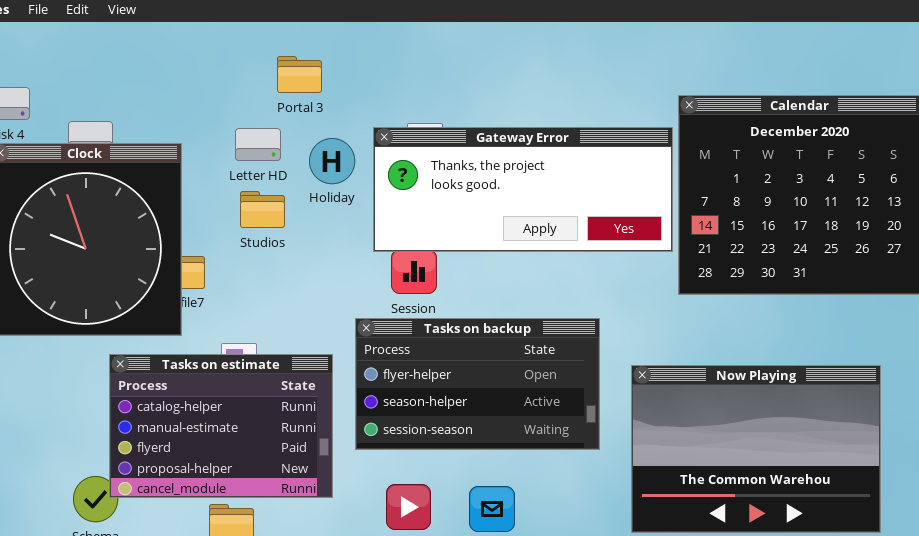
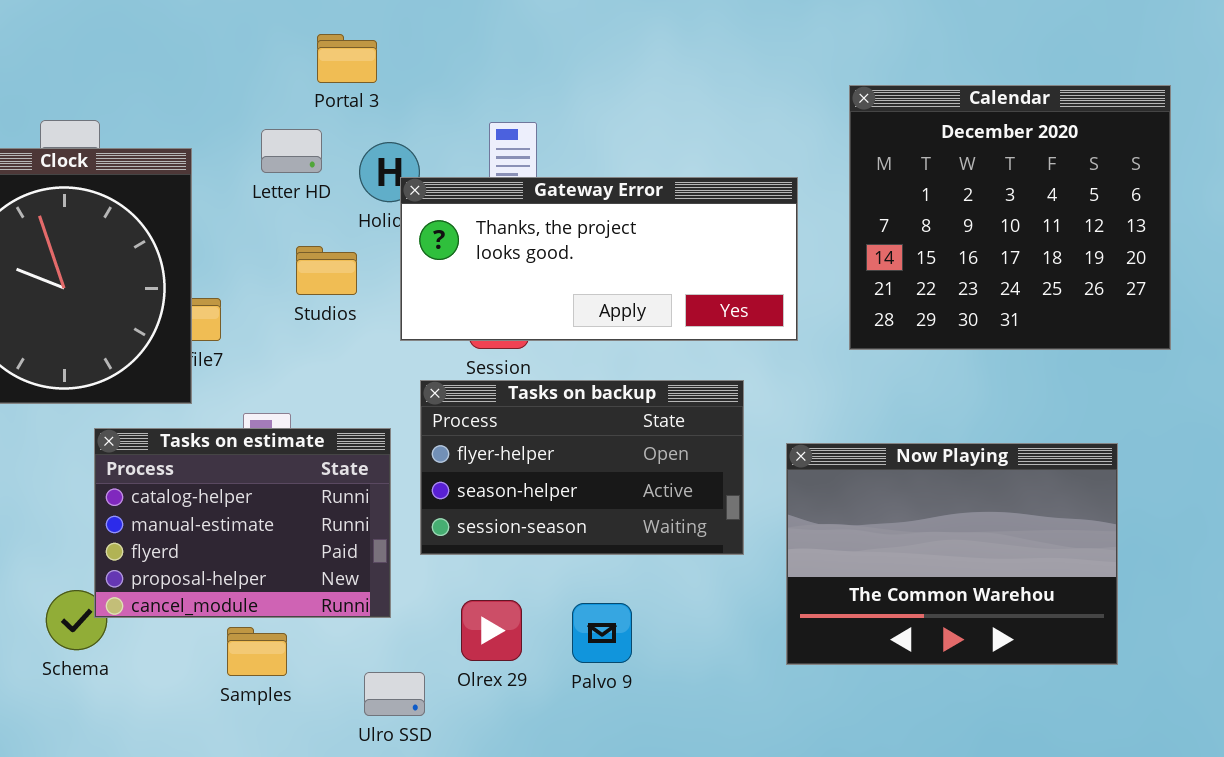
Gateway Error: [373,127,673,252] -> [400,177,798,341], moved
Studios: [240,191,285,228] -> [296,246,357,295], moved

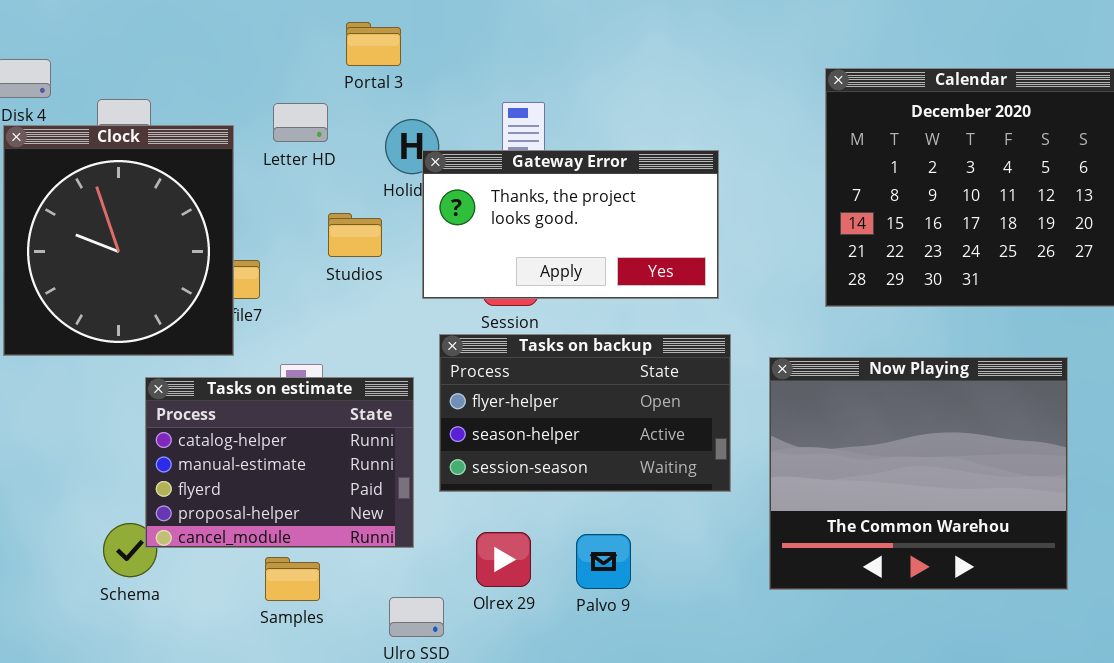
Letter HD: [261,129,322,173] -> [273,103,328,142], moved
Gateway Error: [400,177,798,341] -> [422,150,719,299], resized
Now Playing: [786,443,1118,665] -> [769,357,1068,590], resized

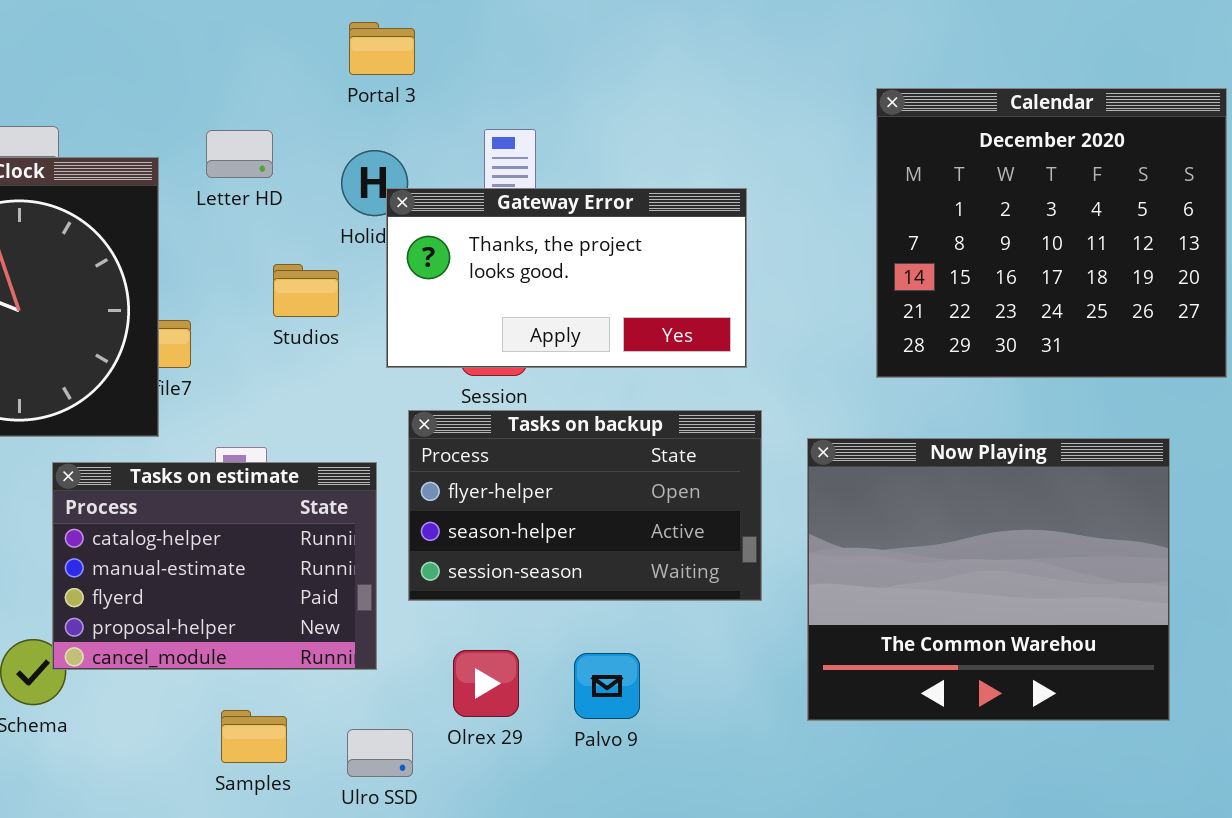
Portal 3: [346,22,401,66] -> [349,22,415,75], moved
Samples: [265,557,320,601] -> [221,710,287,763], moved

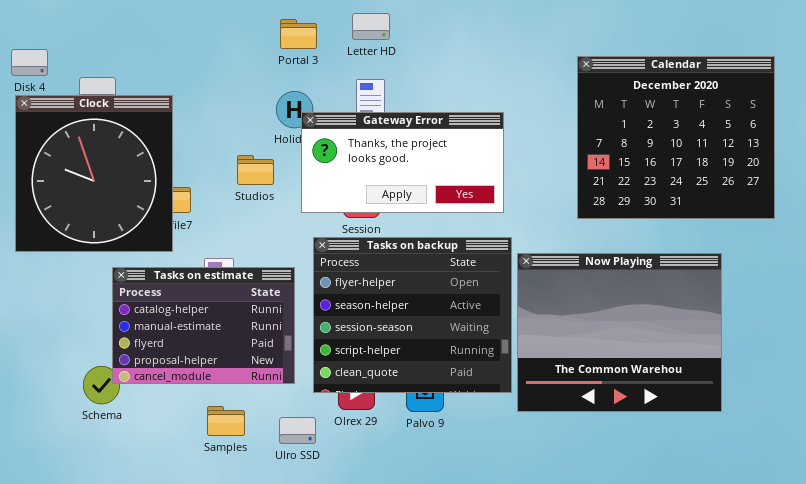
Letter HD: [206,130,273,178] -> [352,13,390,40], moved
Tasks on backup: [408,410,762,601] -> [313,237,512,393], resized
Now Playing: [807,438,1170,721] -> [517,253,722,412], moved

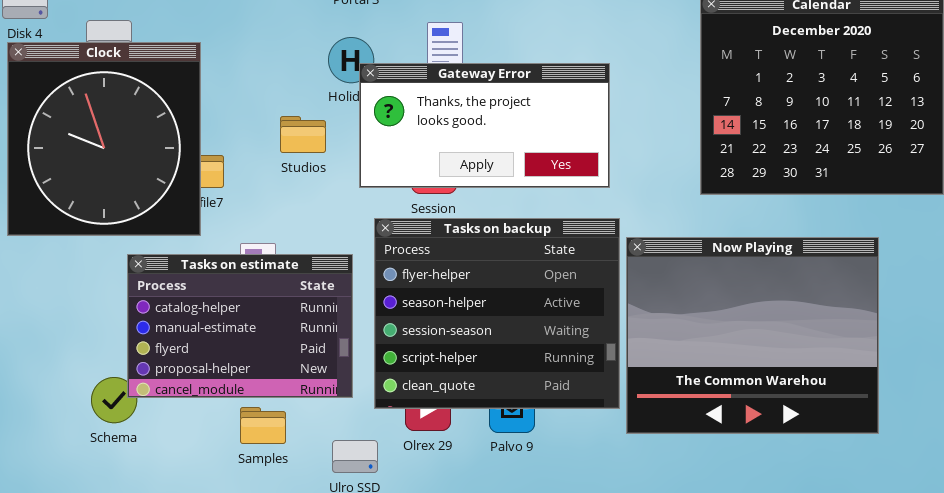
Samples: [207,406,245,436] -> [240,407,286,444], moved

